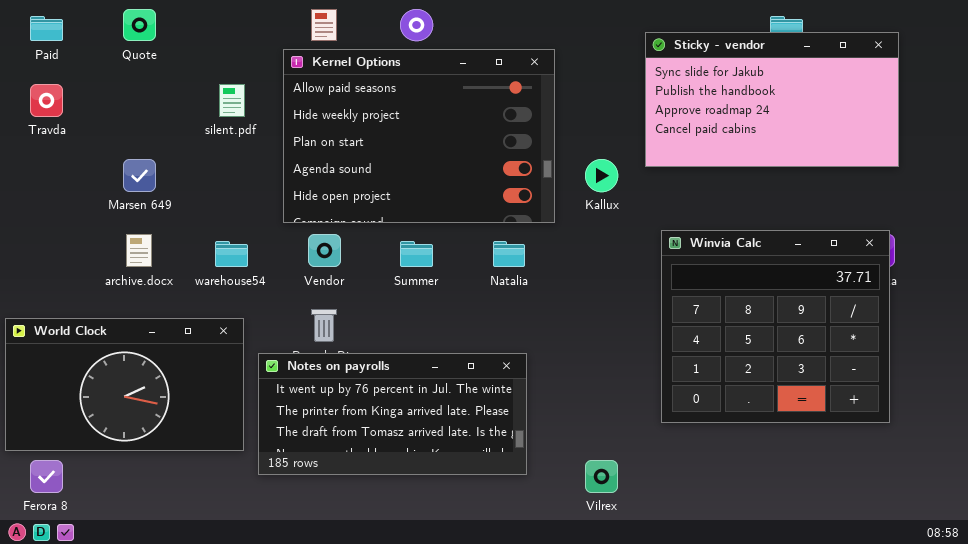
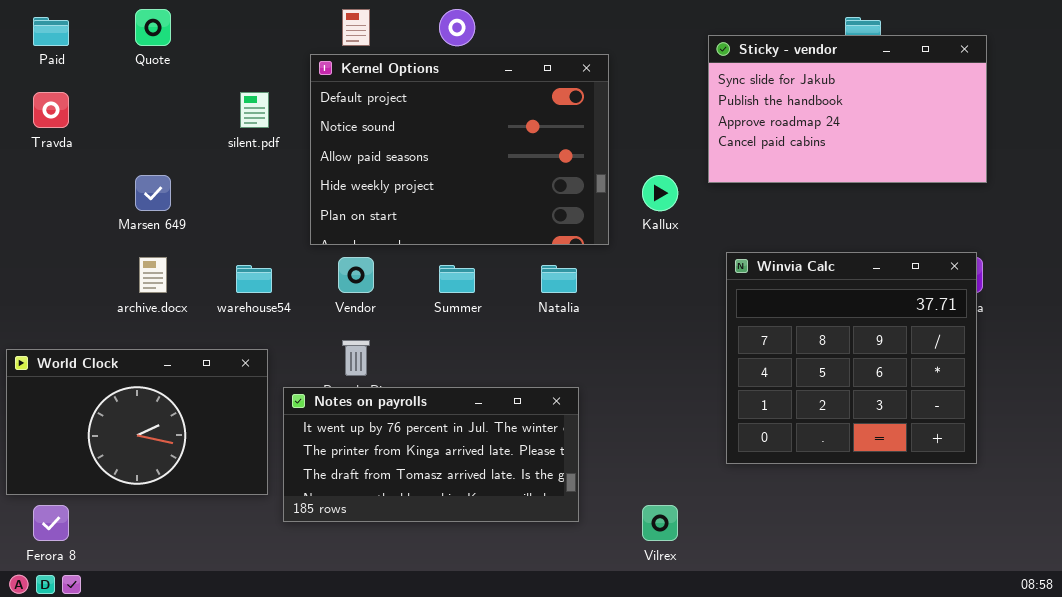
Kernel Options: [283,49,555,223] -> [310,54,609,245], scrolled up 2 rows

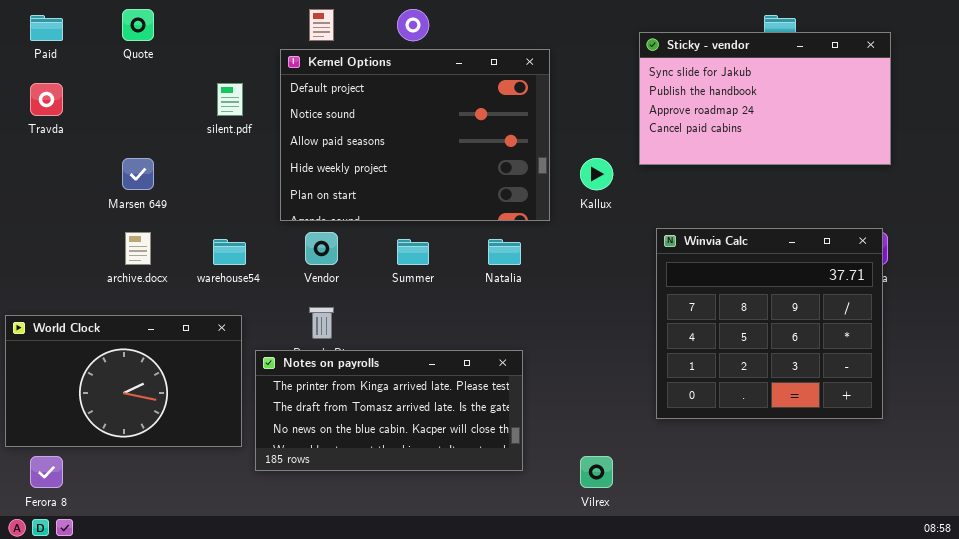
Notes on payrolls: [283,387,579,522] -> [255,350,523,471], scrolled down 1 row

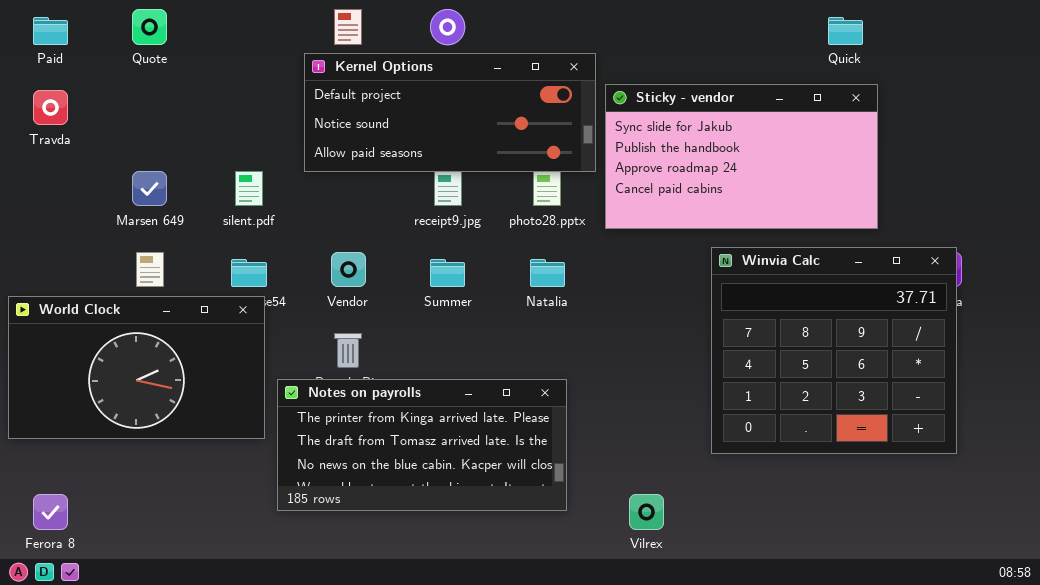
Sticky - vendor: [639,32,891,165] -> [605,84,878,229], moved
Kernel Options: [280,49,550,221] -> [304,53,596,172], resized
silent.pdf: [217,83,243,116] -> [235,171,263,206], moved
World Clock: [5,315,242,447] -> [8,296,265,439], moved

